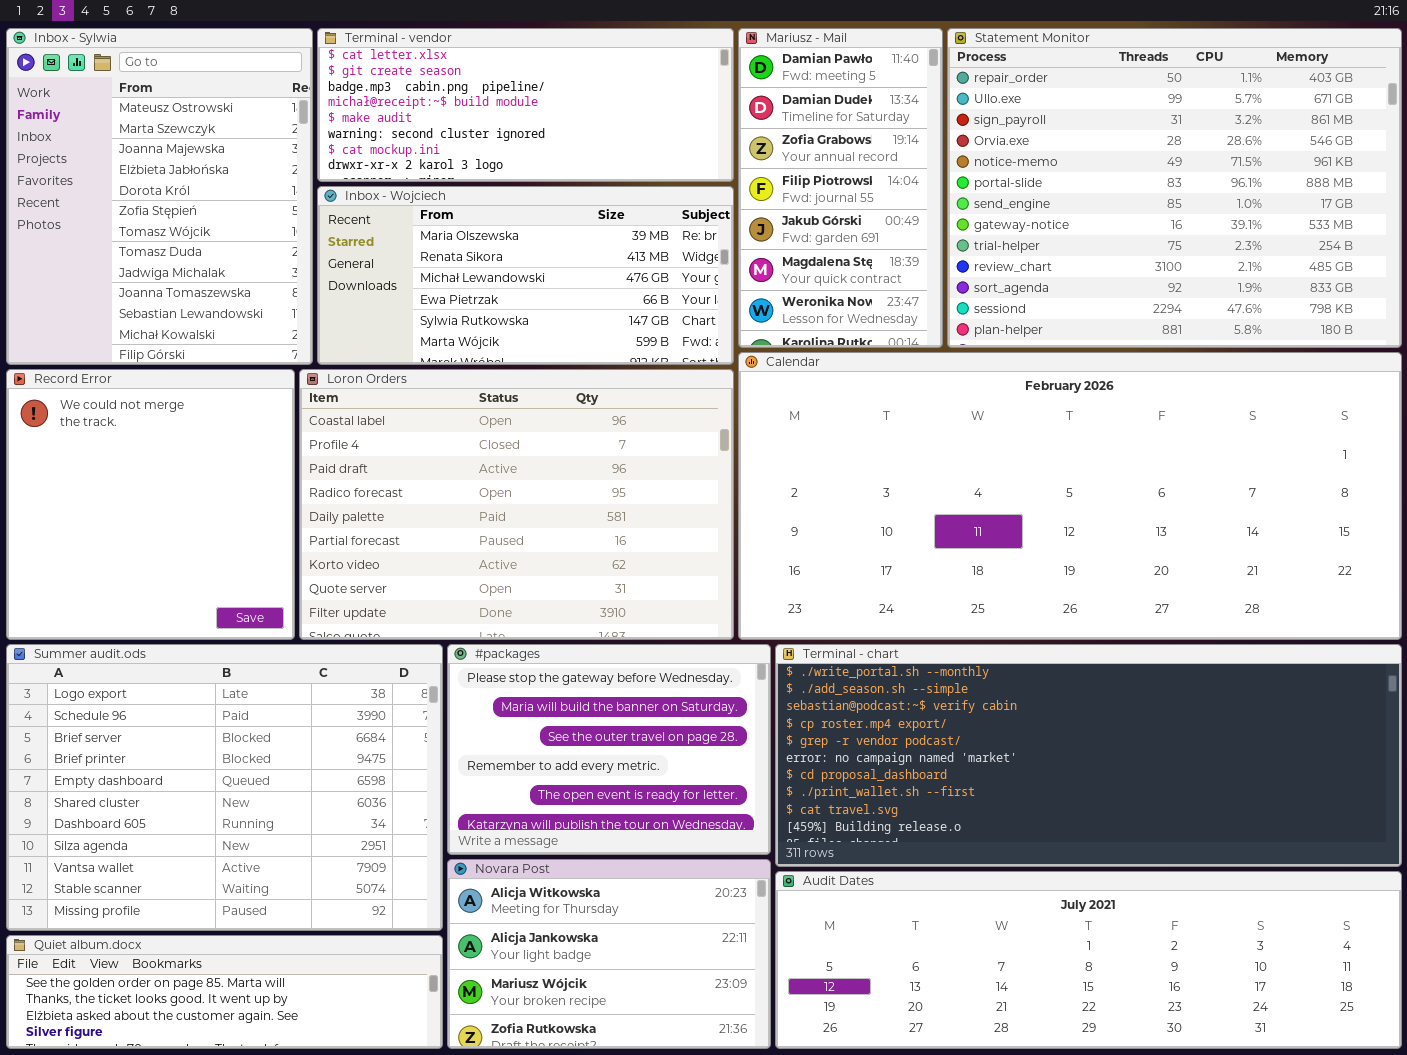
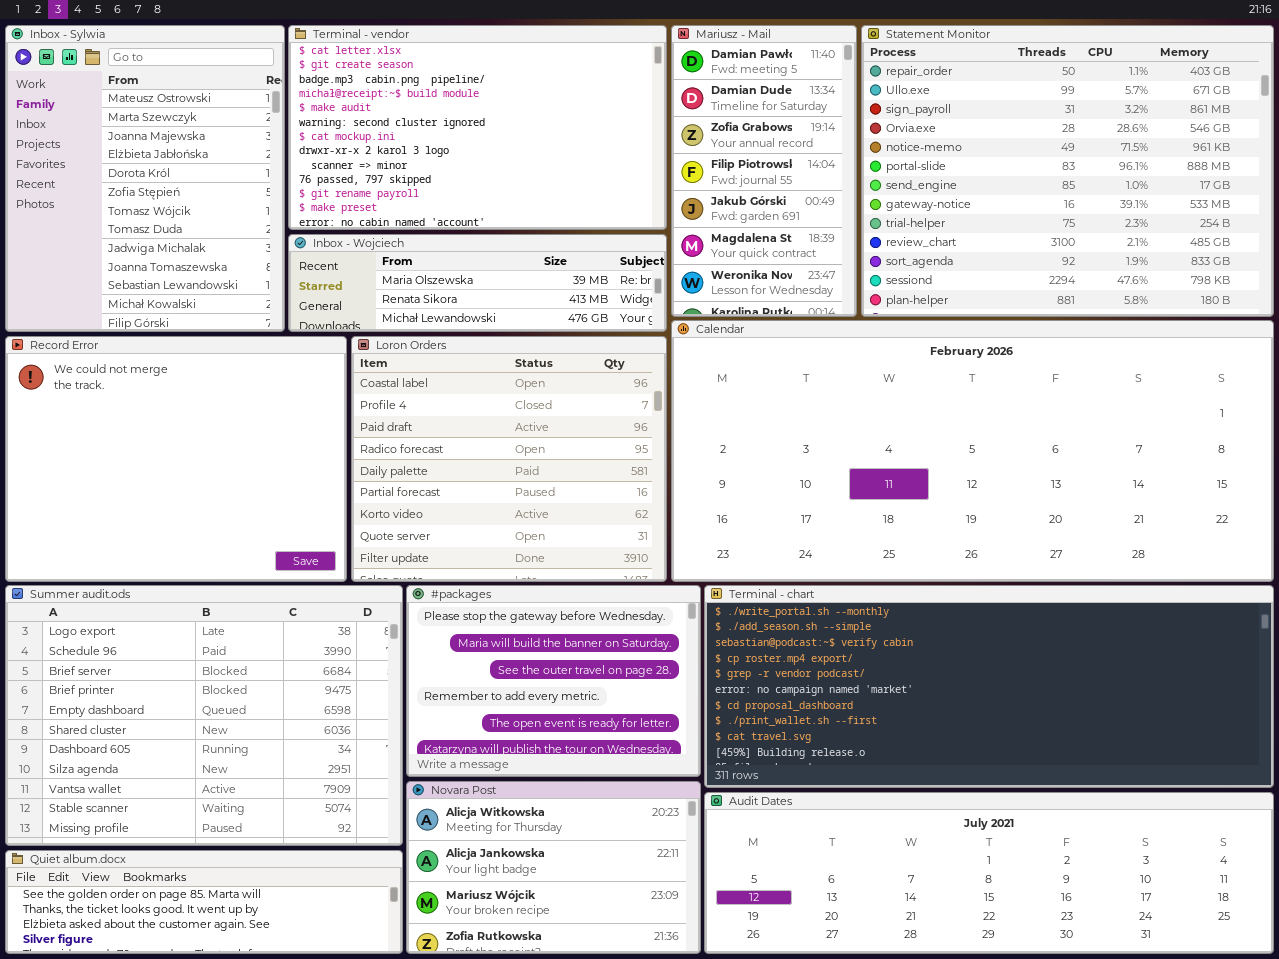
Terminal - vendor: [317,28,734,182] -> [288,25,667,230], resized
Inbox - Wojciech: [317,186,734,365] -> [288,234,667,332], resized
Record Error: [6,369,295,640] -> [5,336,347,582], resized
Loron Orders: [299,369,734,640] -> [351,336,667,582], resized

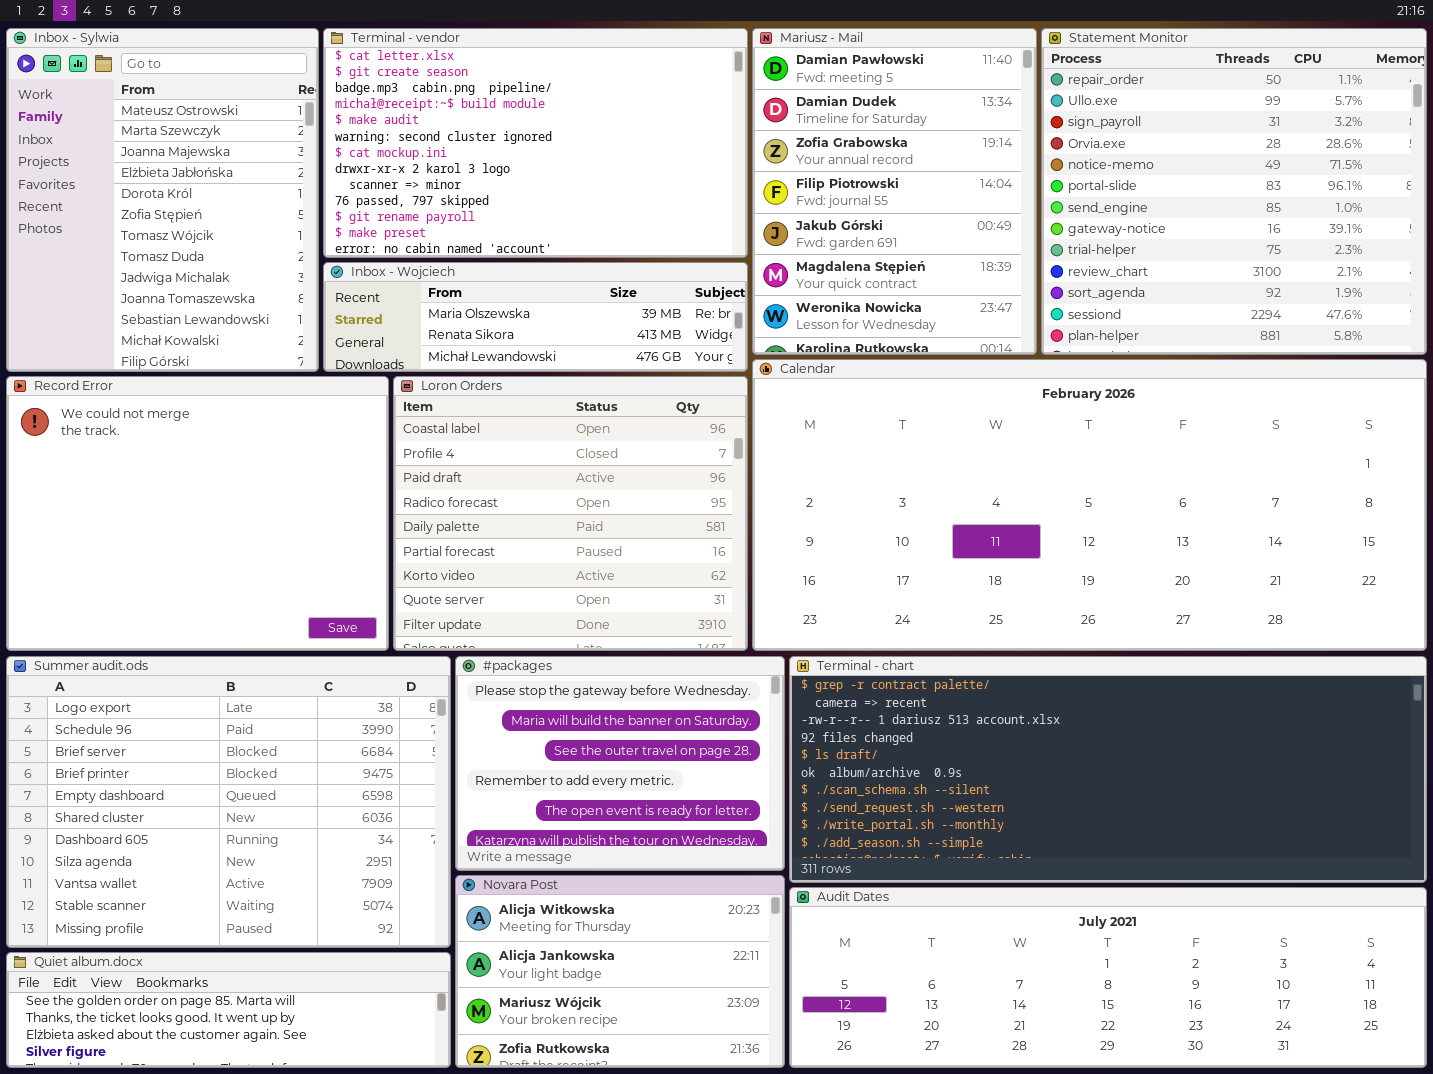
Mariusz - Mail: [671,25,857,317] -> [752,28,1037,355], resized
Statement Monitor: [861,25,1274,317] -> [1041,28,1427,355], resized
Terminal - chart: [704,585,1274,788] -> [789,656,1427,883], scrolled up 8 rows

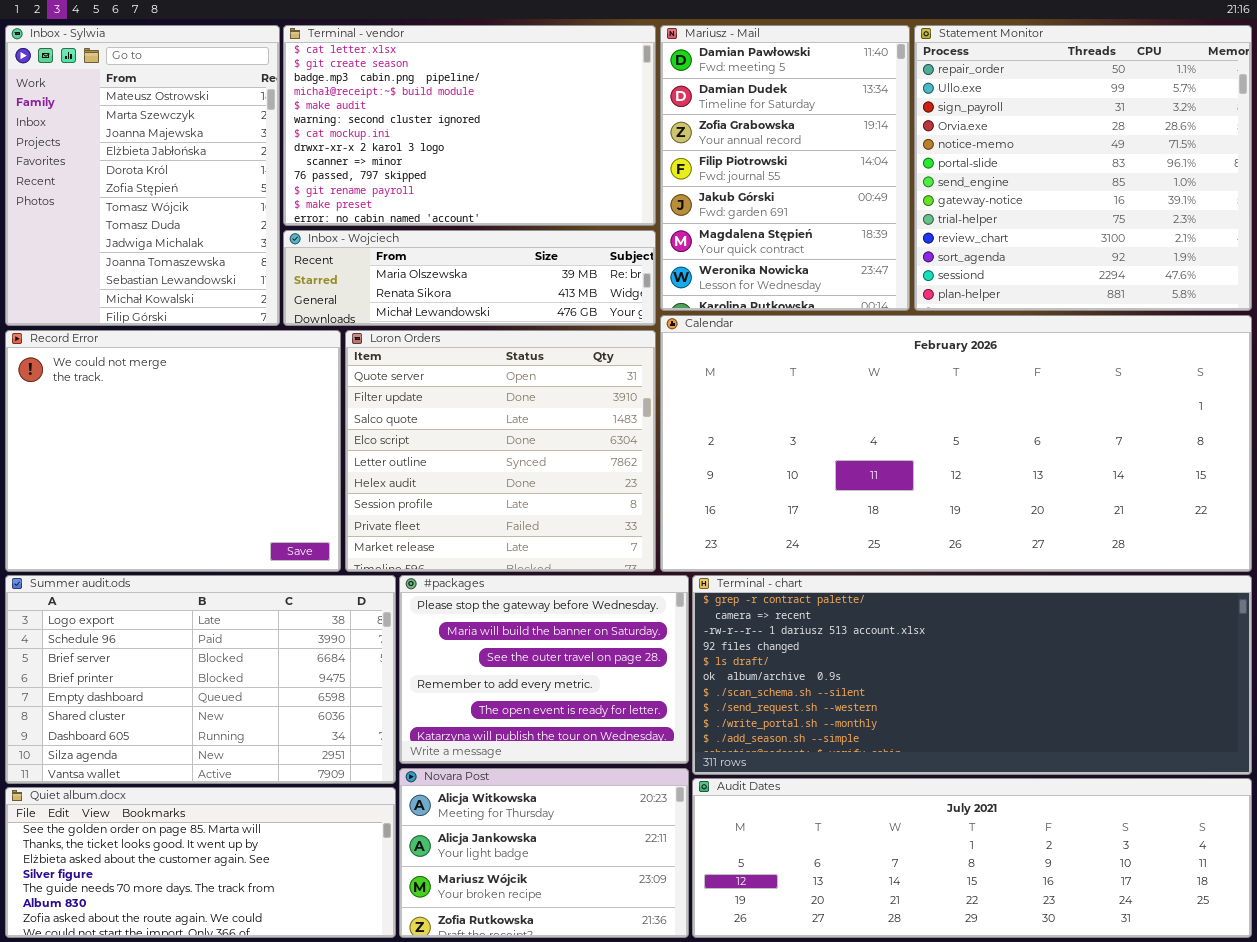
Loron Orders: [393,376,748,651] -> [345,330,656,572], scrolled down 7 rows
Summer audit.ods: [6,656,451,948] -> [5,575,396,784], resized
Quiet album.docx: [6,952,451,1068] -> [5,787,396,938], resized

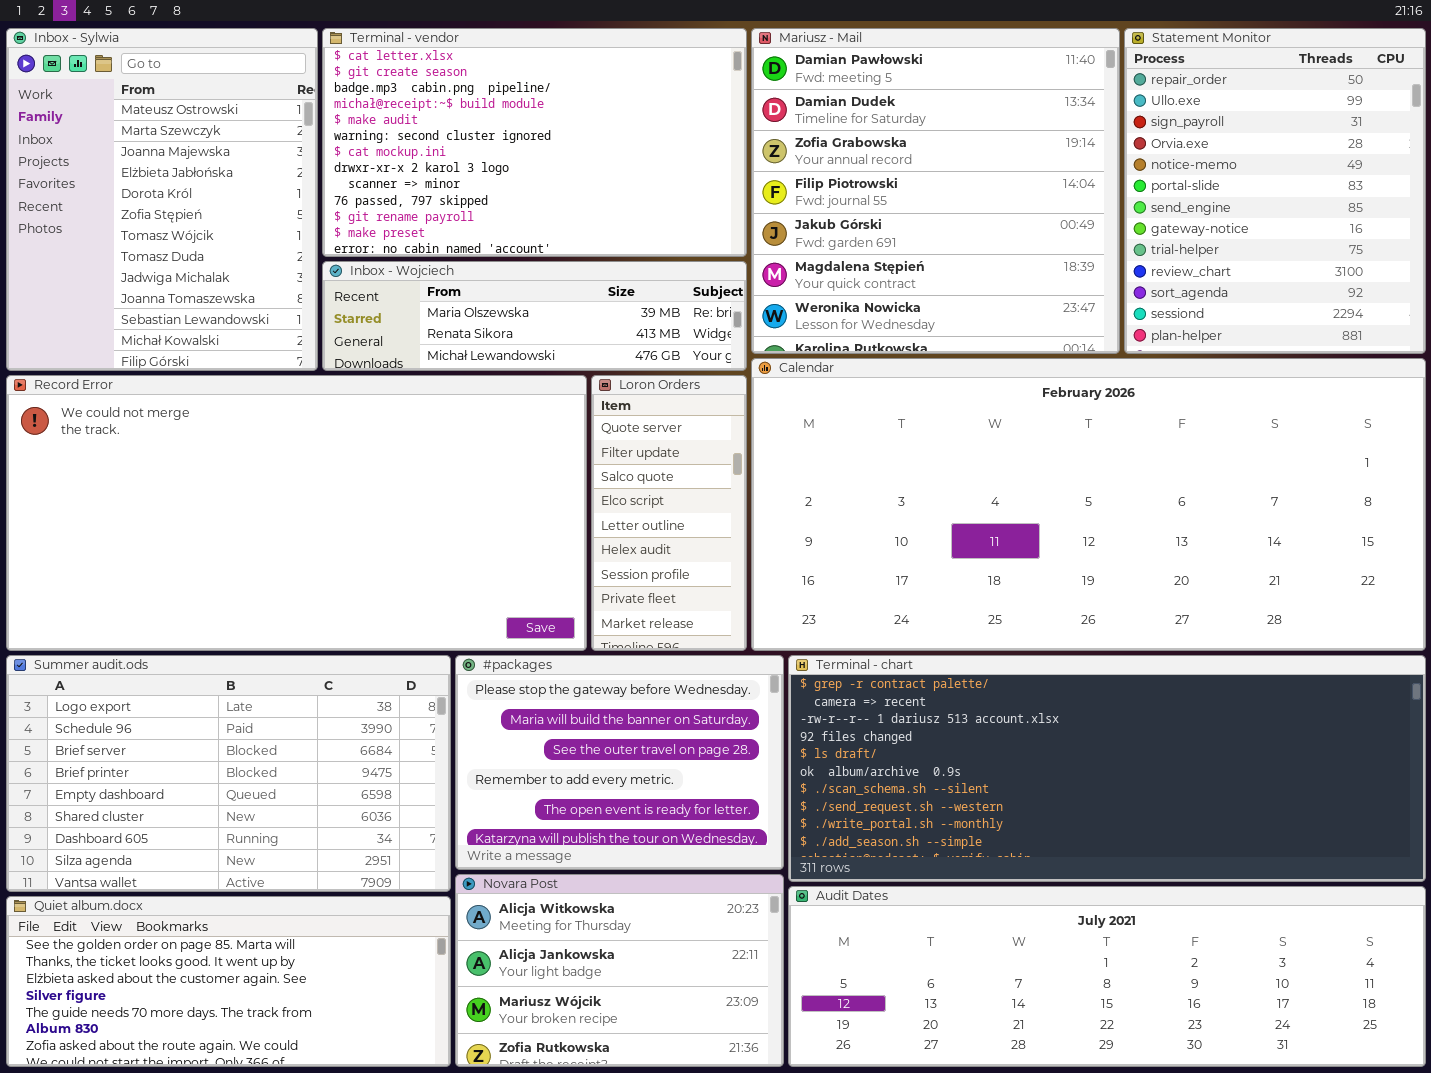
Mariusz - Mail: [660,25,910,311] -> [751,28,1120,354], resized
Statement Monitor: [914,25,1252,311] -> [1124,28,1426,354], resized
Record Error: [5,330,341,572] -> [6,375,587,651], resized
Loron Orders: [345,330,656,572] -> [591,375,747,651], resized

